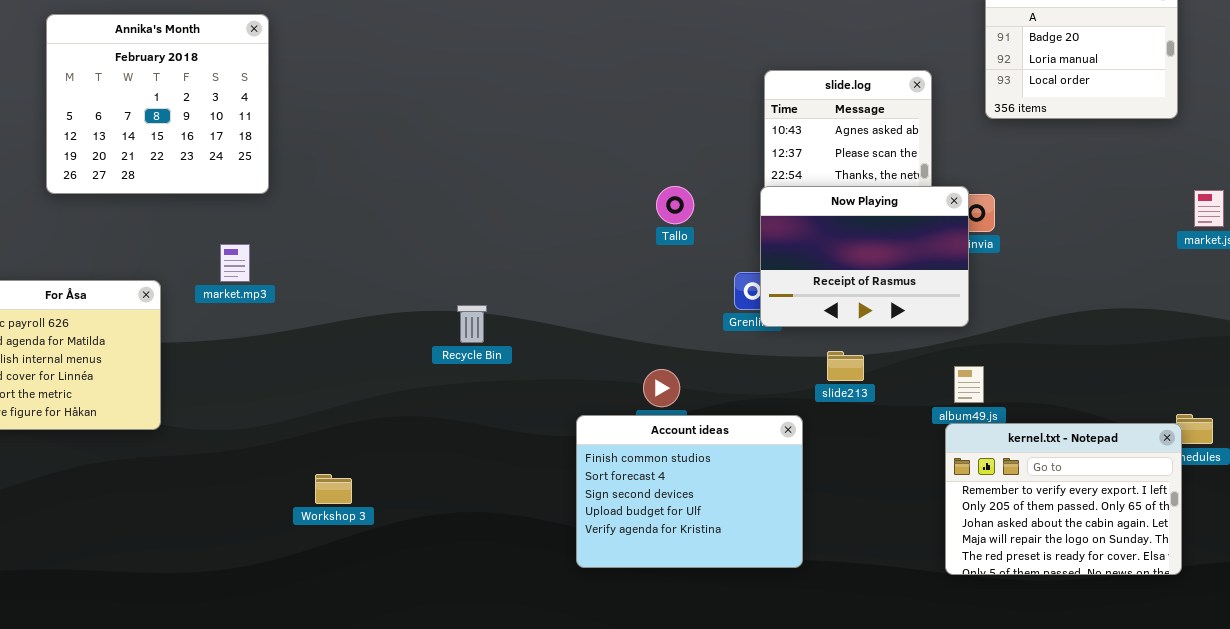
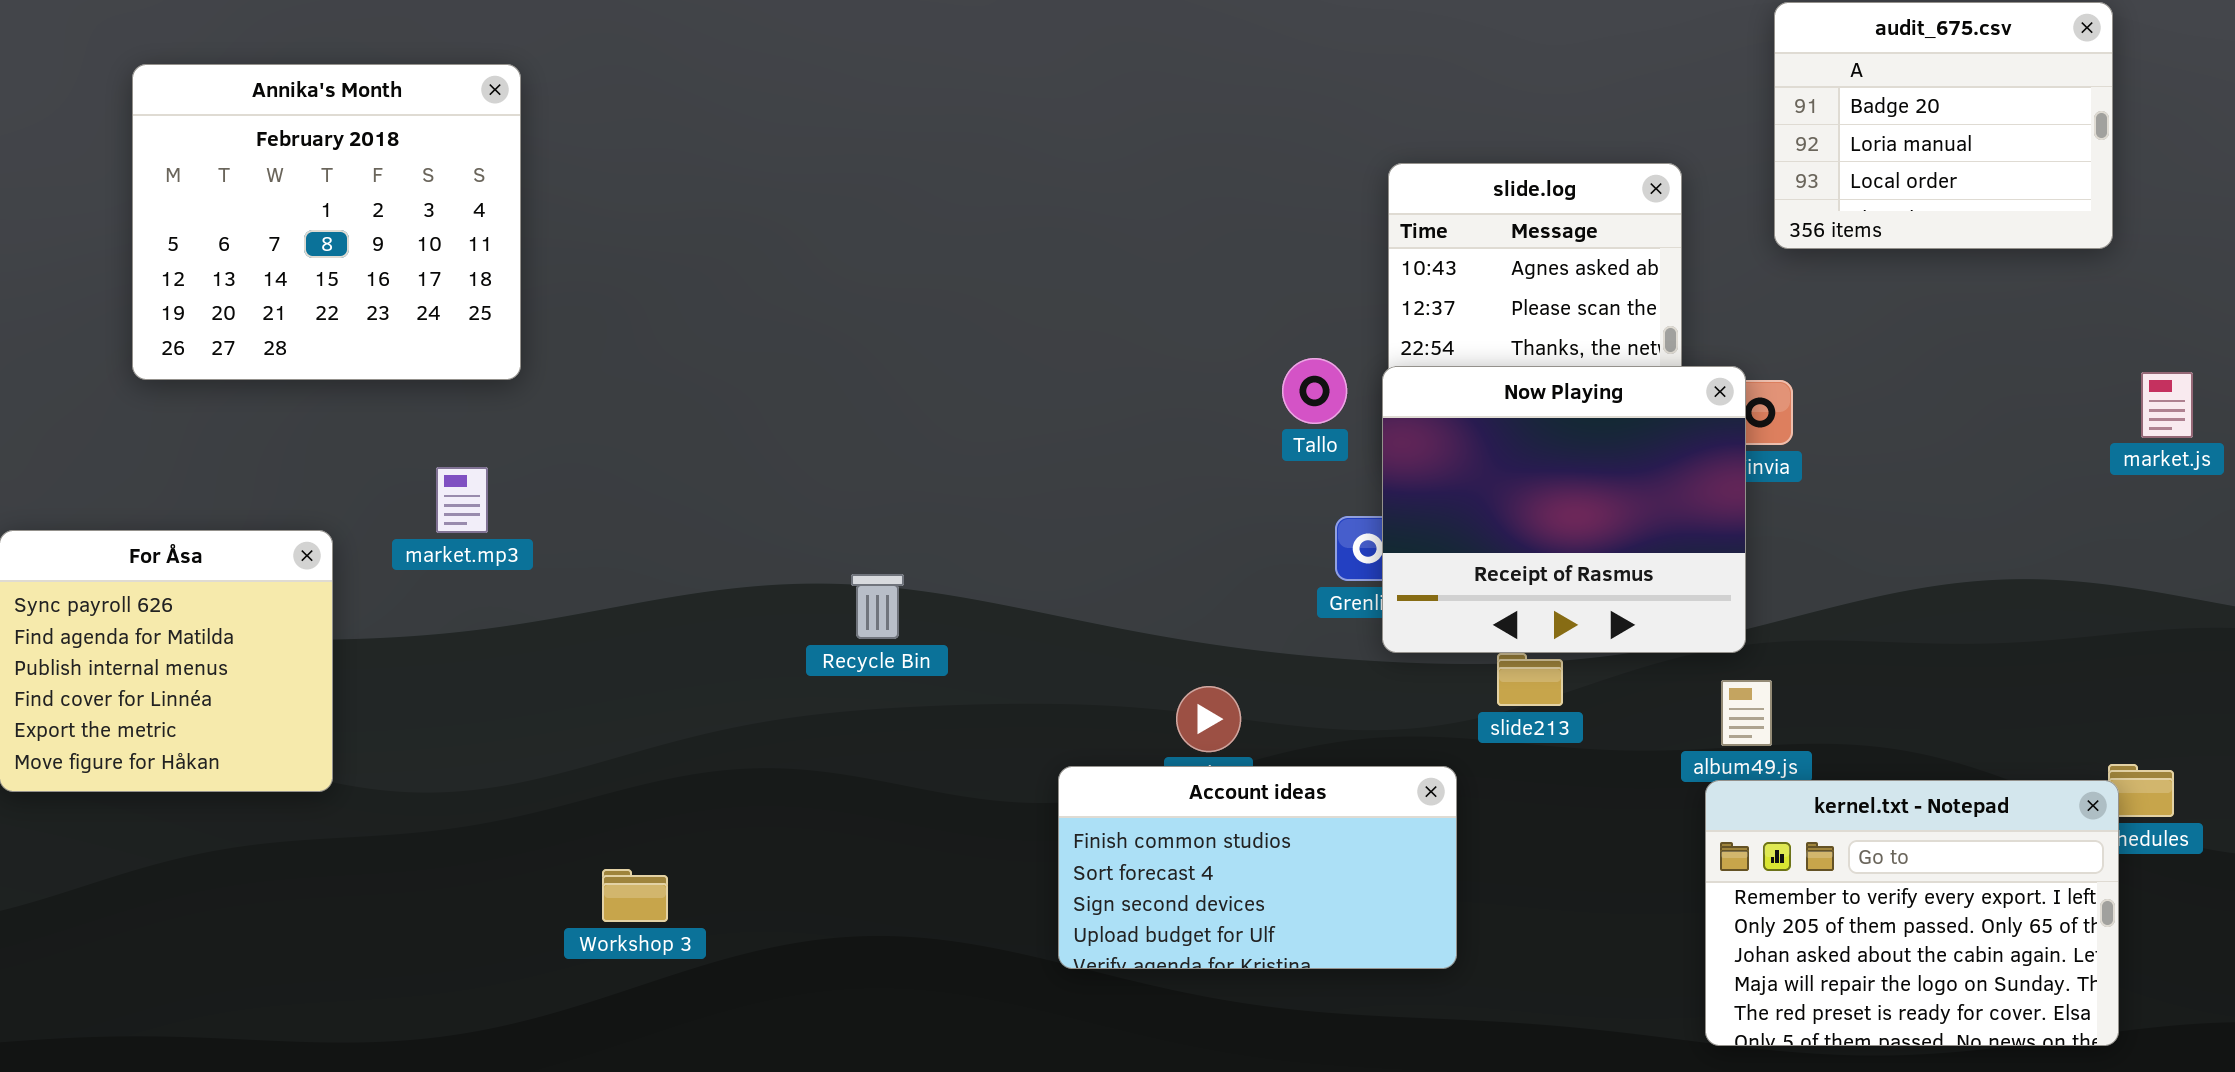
Tallo: [656,186,694,224] -> [1282,358,1347,424], moved
Now Playing: [760,186,969,327] -> [1382,366,1746,653], resized
Account ideas: [576,415,803,568] -> [1058,766,1457,969], resized

